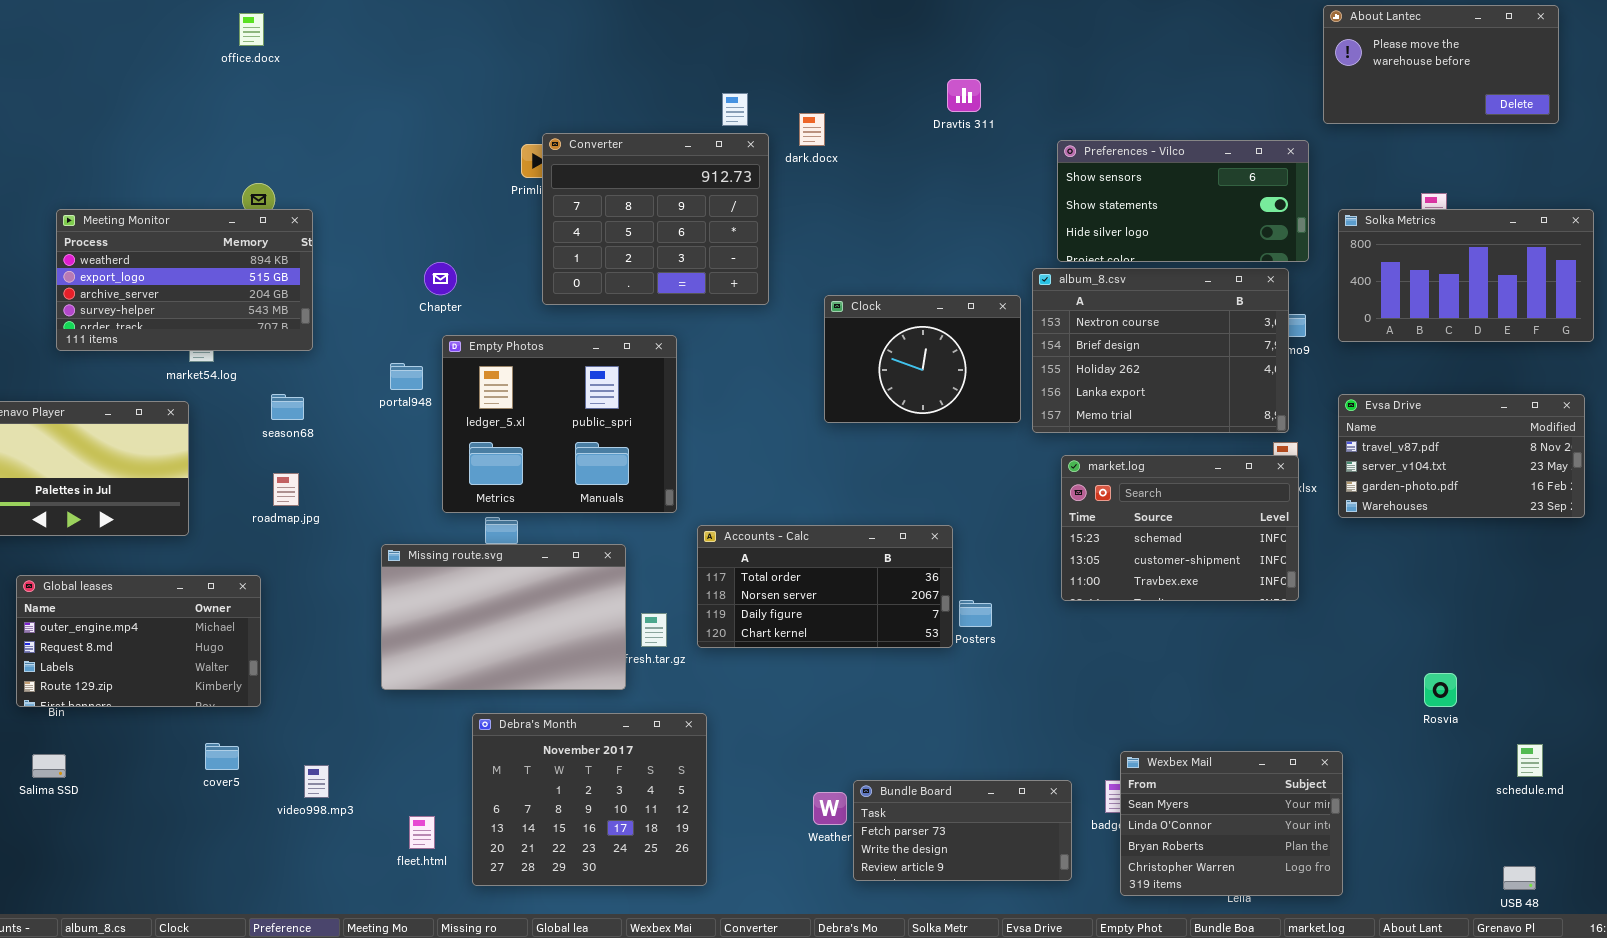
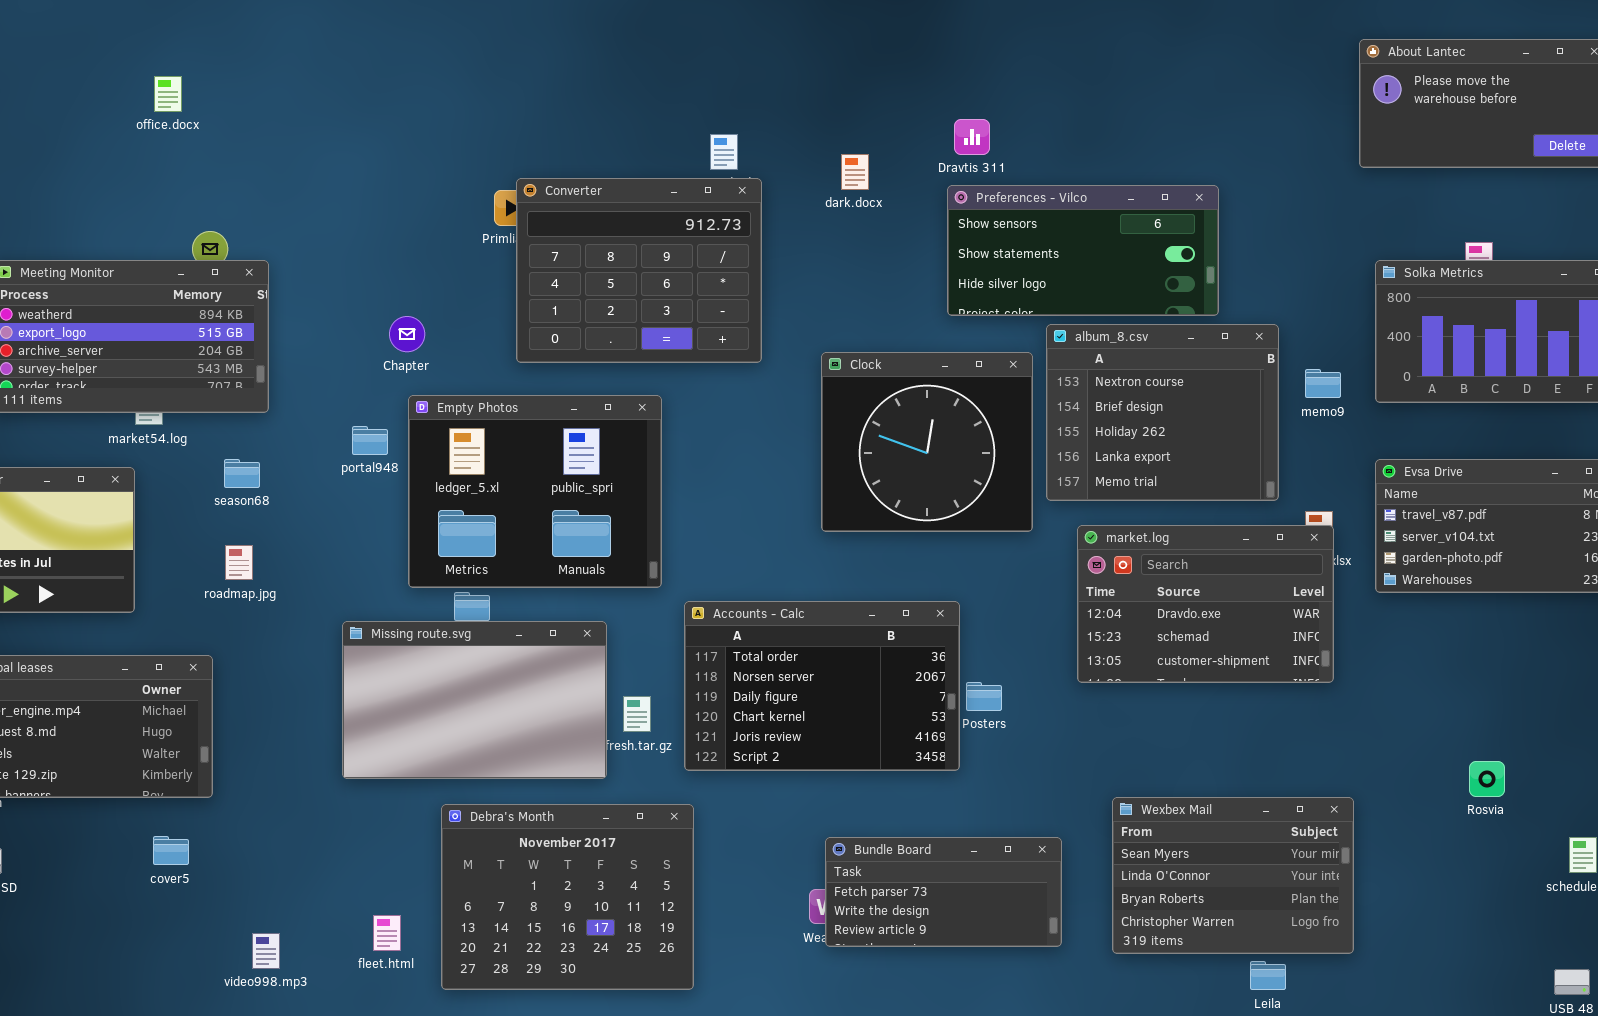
office.docx: [239,13,264,46] -> [154,76,182,112], moved
dark.docx: [799,113,825,146] -> [841,154,869,190], moved
Preferences - Vilco: [1057,140,1309,262] -> [947,185,1219,316], moved
album_8.csv: [1032,268,1289,433] -> [1046,324,1279,501], resized
Clock: [824,295,1021,423] -> [821,352,1033,532], resized
market.log: [1061,455,1299,601] -> [1077,525,1334,683], scrolled up 1 row
Accounts - Calc: [697,525,953,648] -> [684,601,960,771], resized
Wexbex Mail: [1120,751,1343,896] -> [1112,797,1354,954], moved
video998.mp3: [304,765,329,798] -> [252,933,280,969], moved
Bundle Board: [853,780,1072,881] -> [825,837,1062,947], moved

